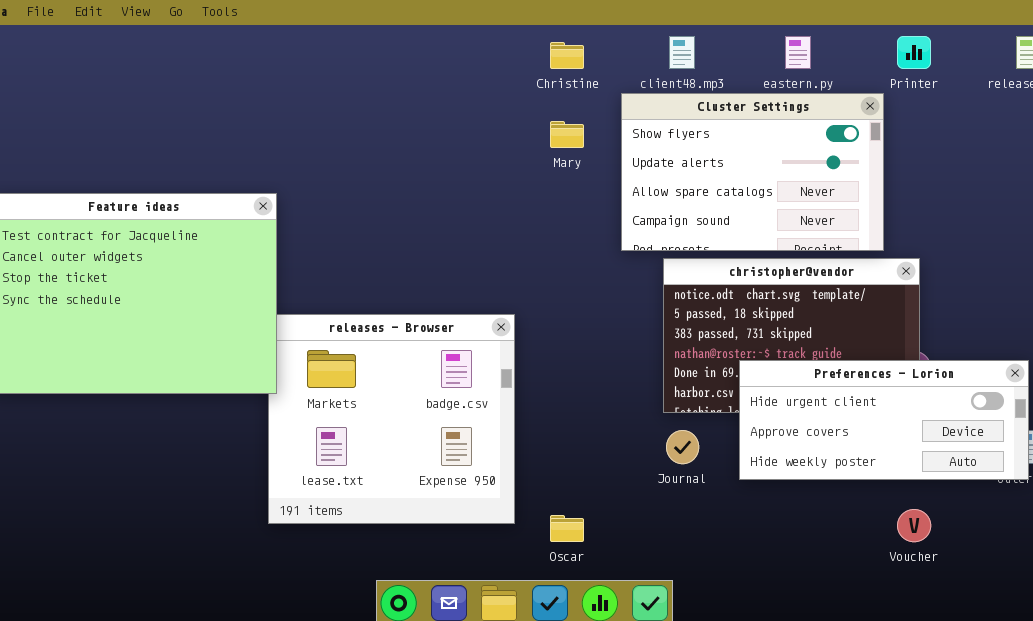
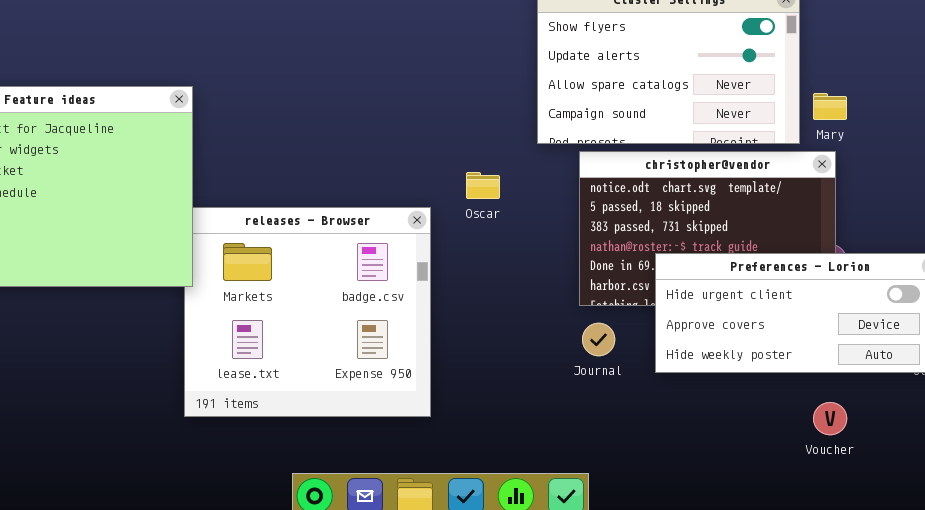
Mary: [550,121,584,148] -> [813,93,847,120], moved
Oscar: [550,515,584,542] -> [466,172,500,199], moved

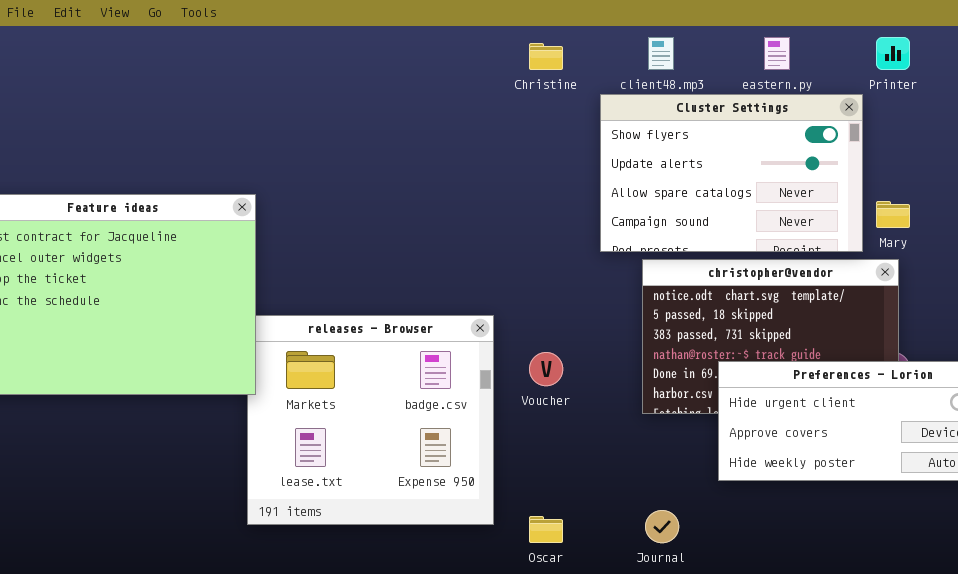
Oscar: [466,172,500,199] -> [529,516,563,543], moved
Journal: [582,323,615,356] -> [645,510,679,543], moved
Voucher: [813,402,847,435] -> [529,352,563,386], moved

